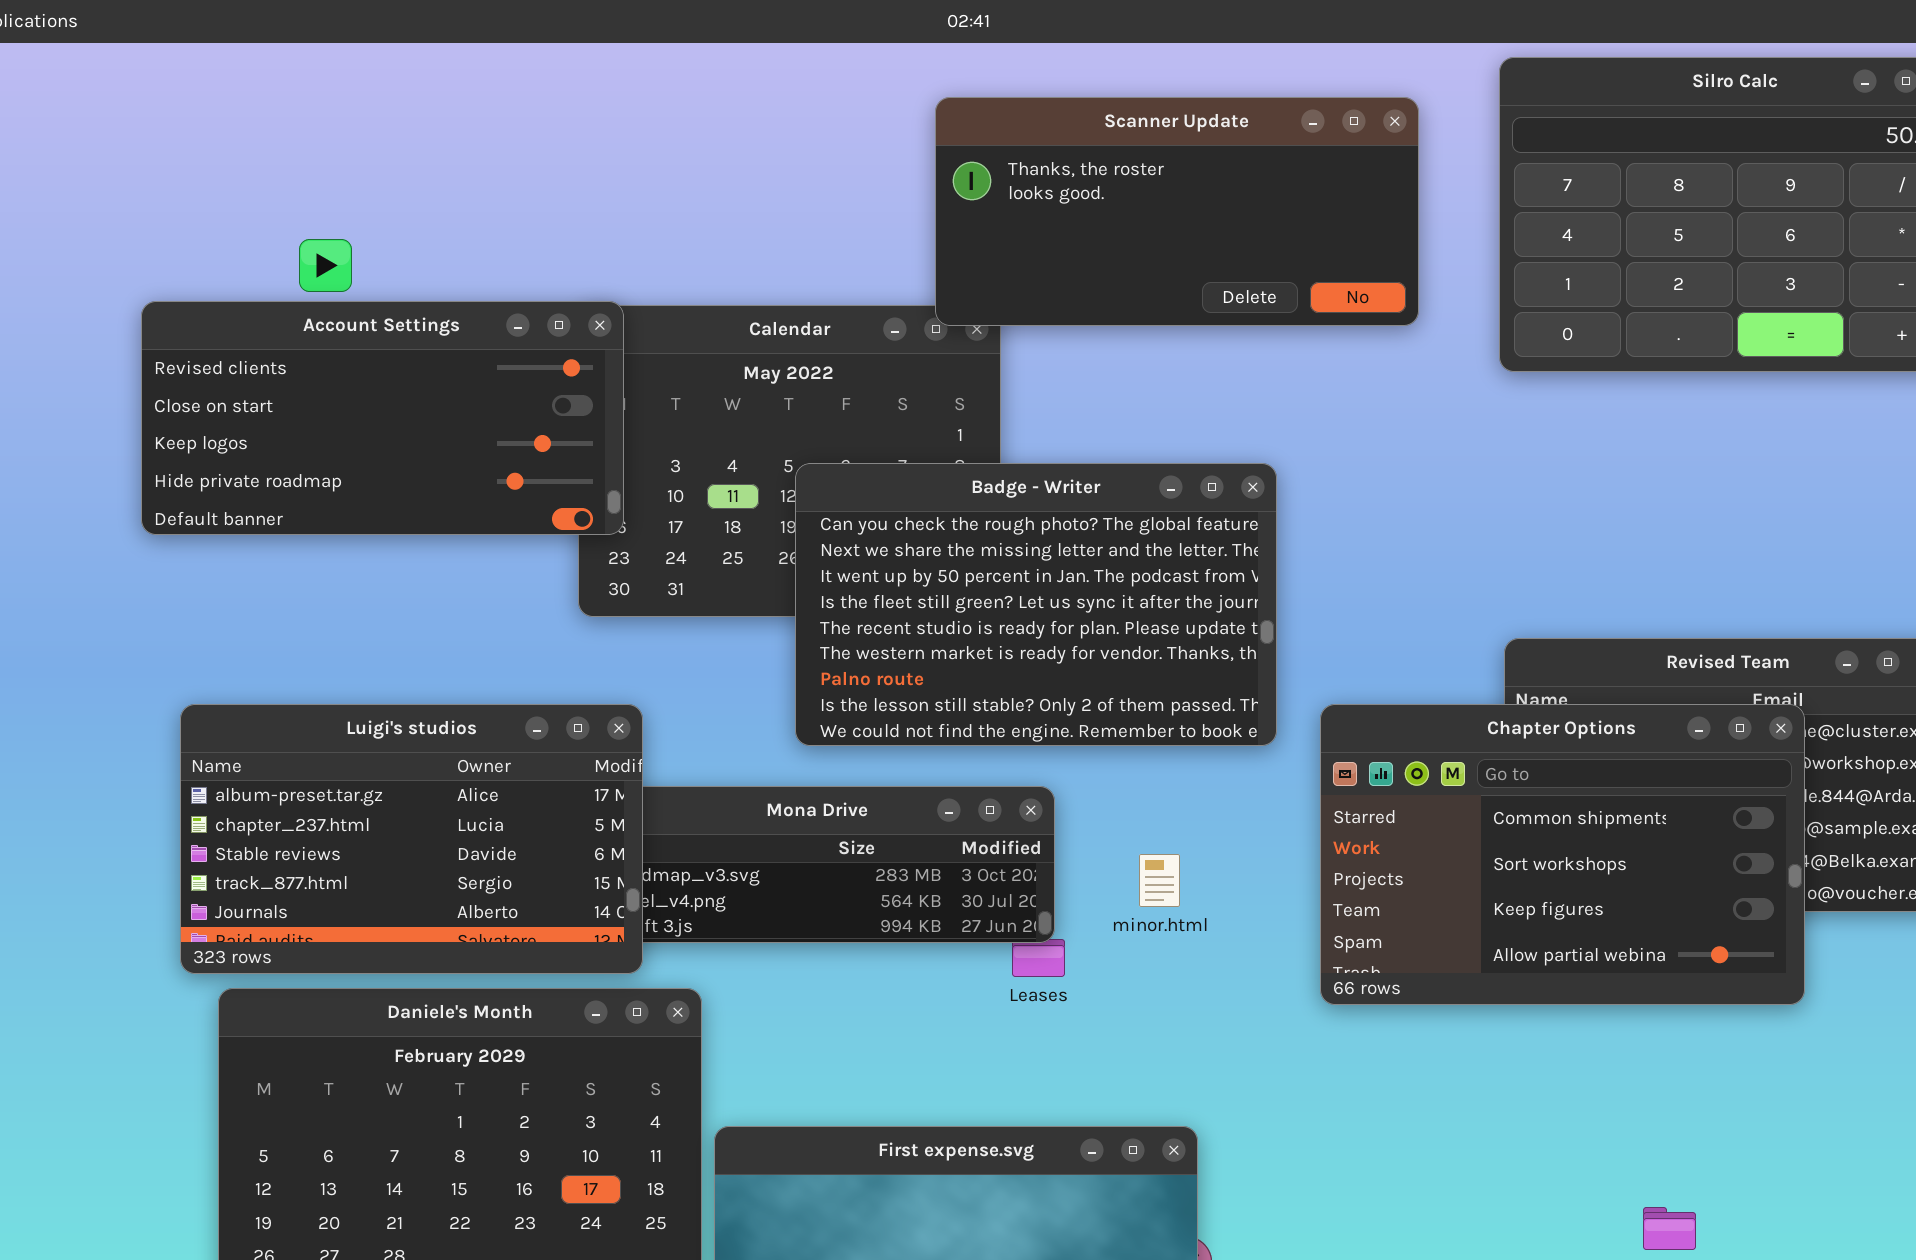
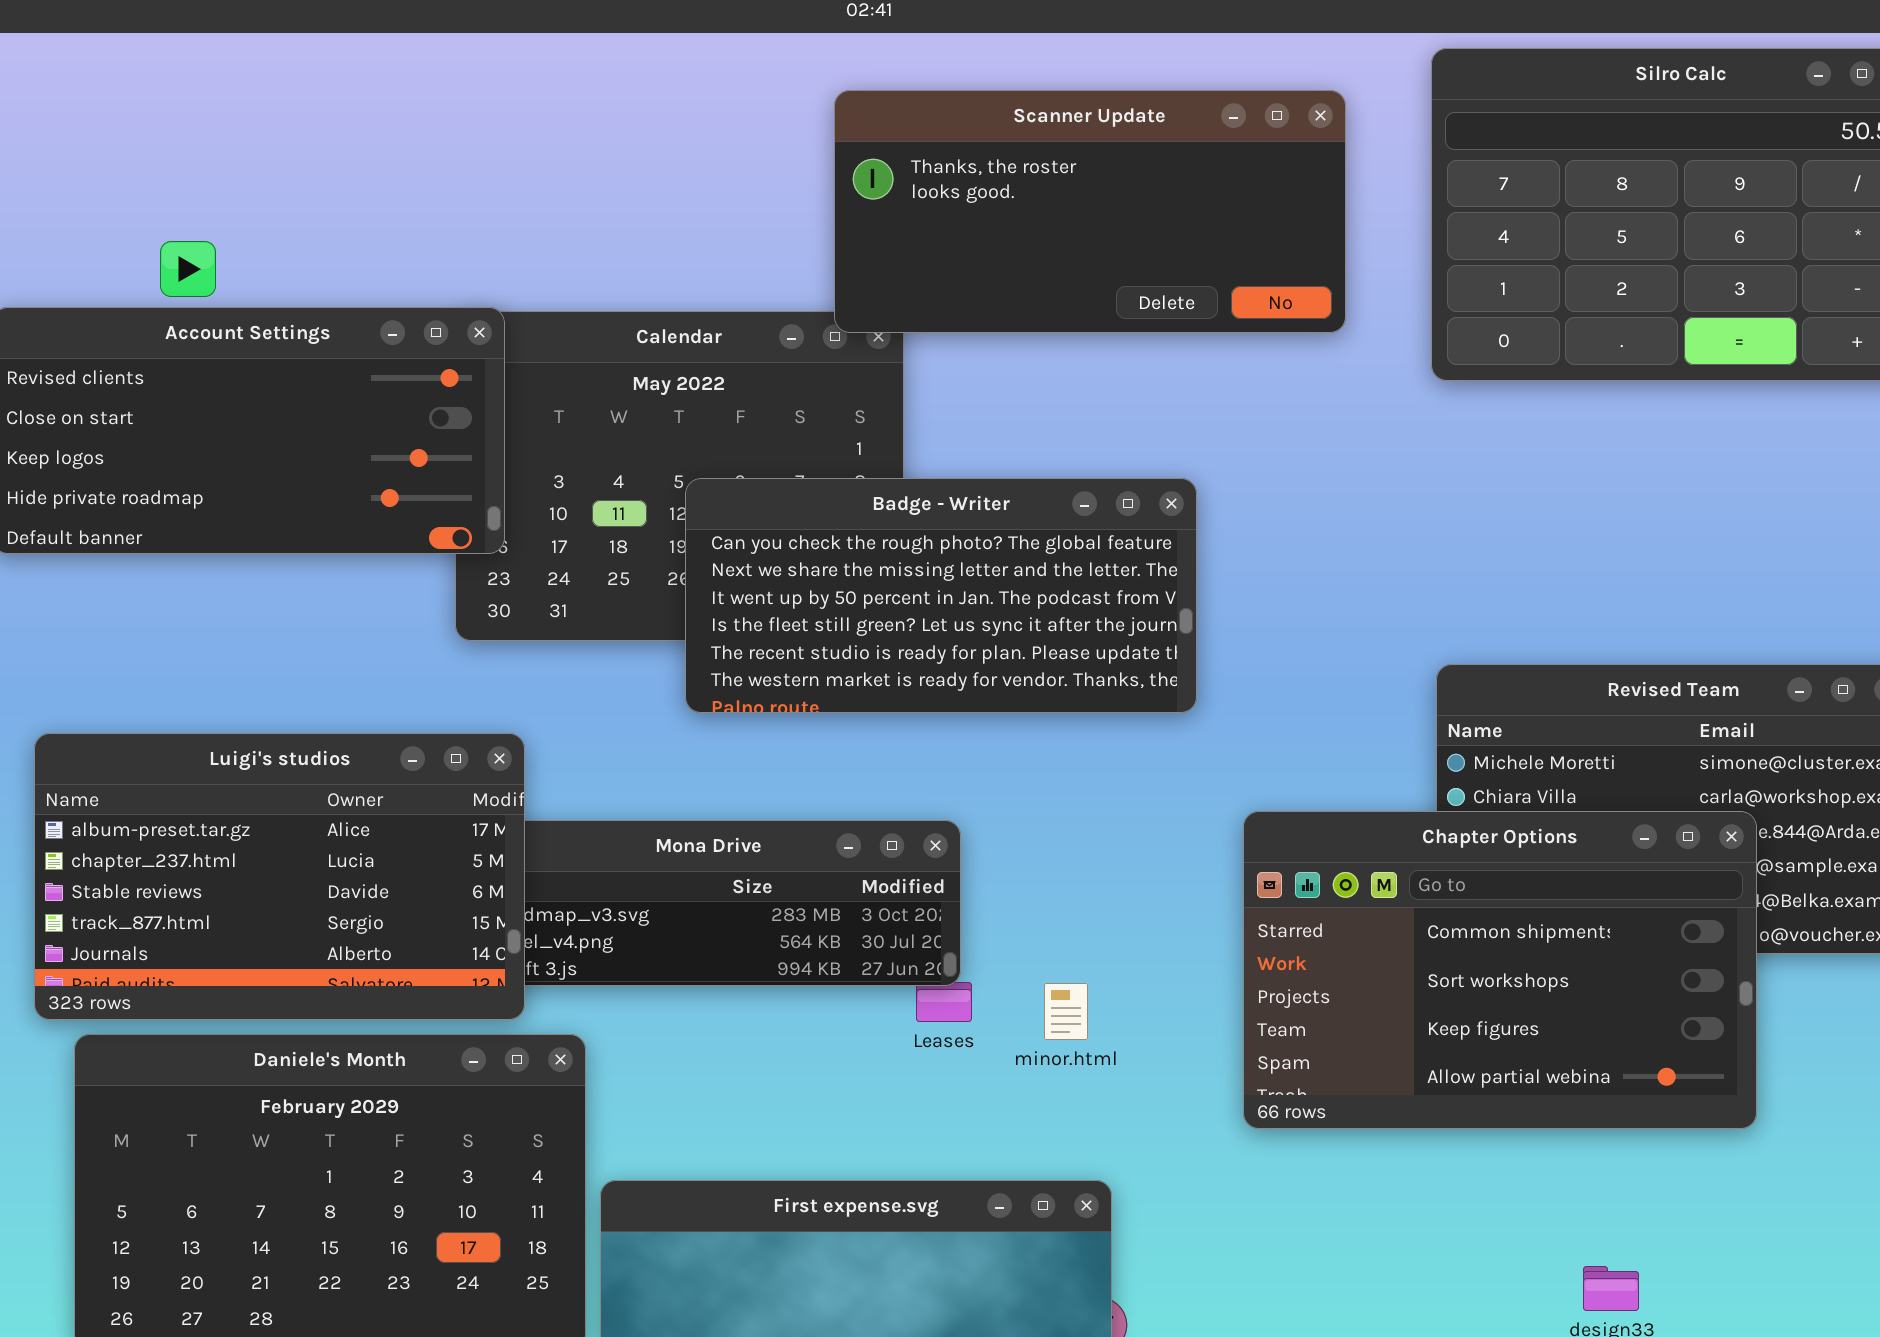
Badge - Writer: [795,463,1277,746] -> [685,478,1197,713], resized
Chapter Options: [1320,704,1805,1005] -> [1243,811,1757,1129], moved
minor.html: [1139,854,1180,907] -> [1044,983,1088,1040], moved

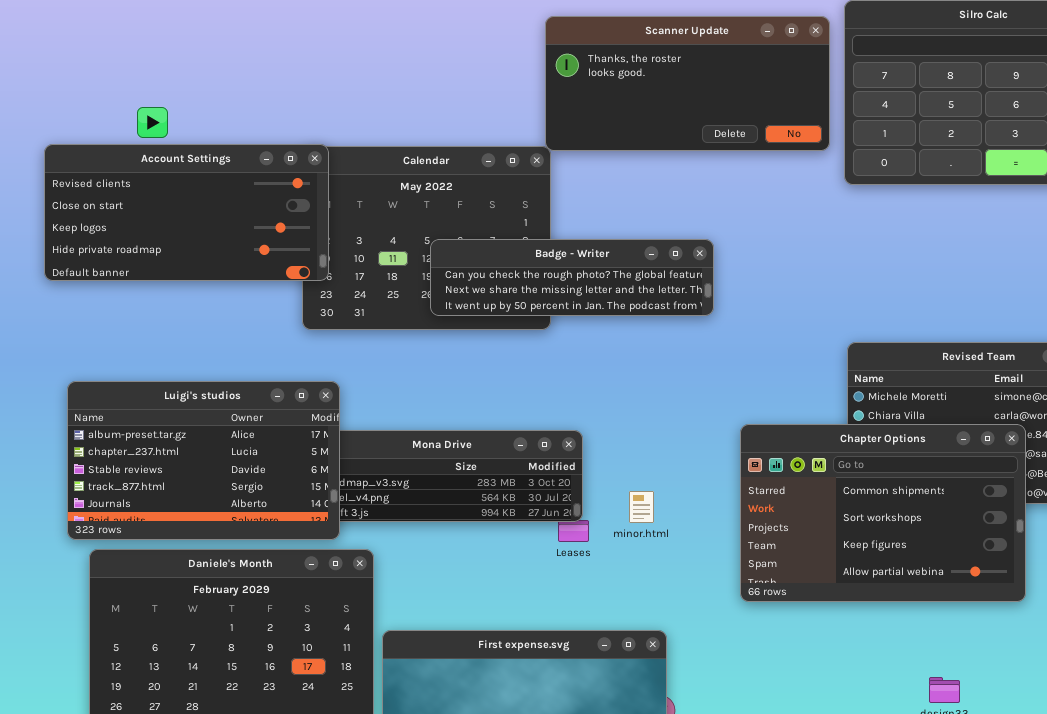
Scanner Update: [834,90,1346,333] -> [545,16,830,151], moved
Badge - Writer: [685,478,1197,713] -> [430,239,714,316], resized
minor.html: [1044,983,1088,1040] -> [629,491,654,523], moved

